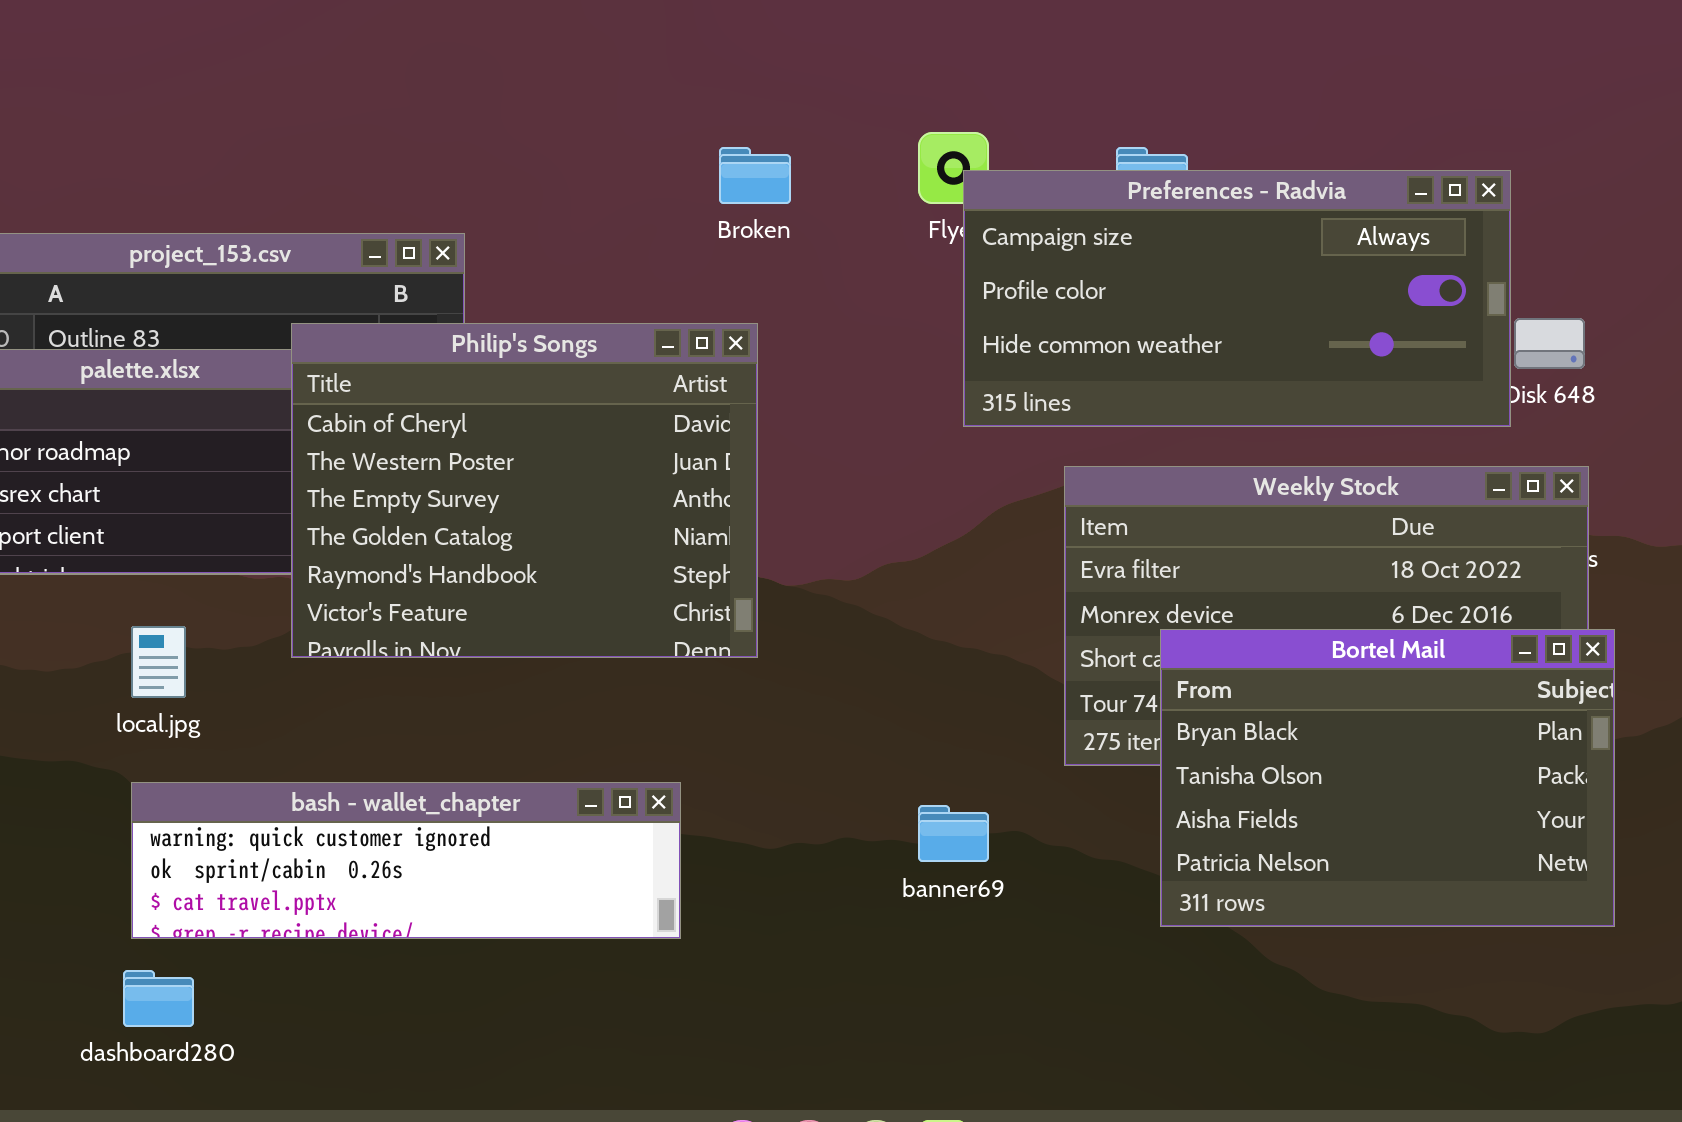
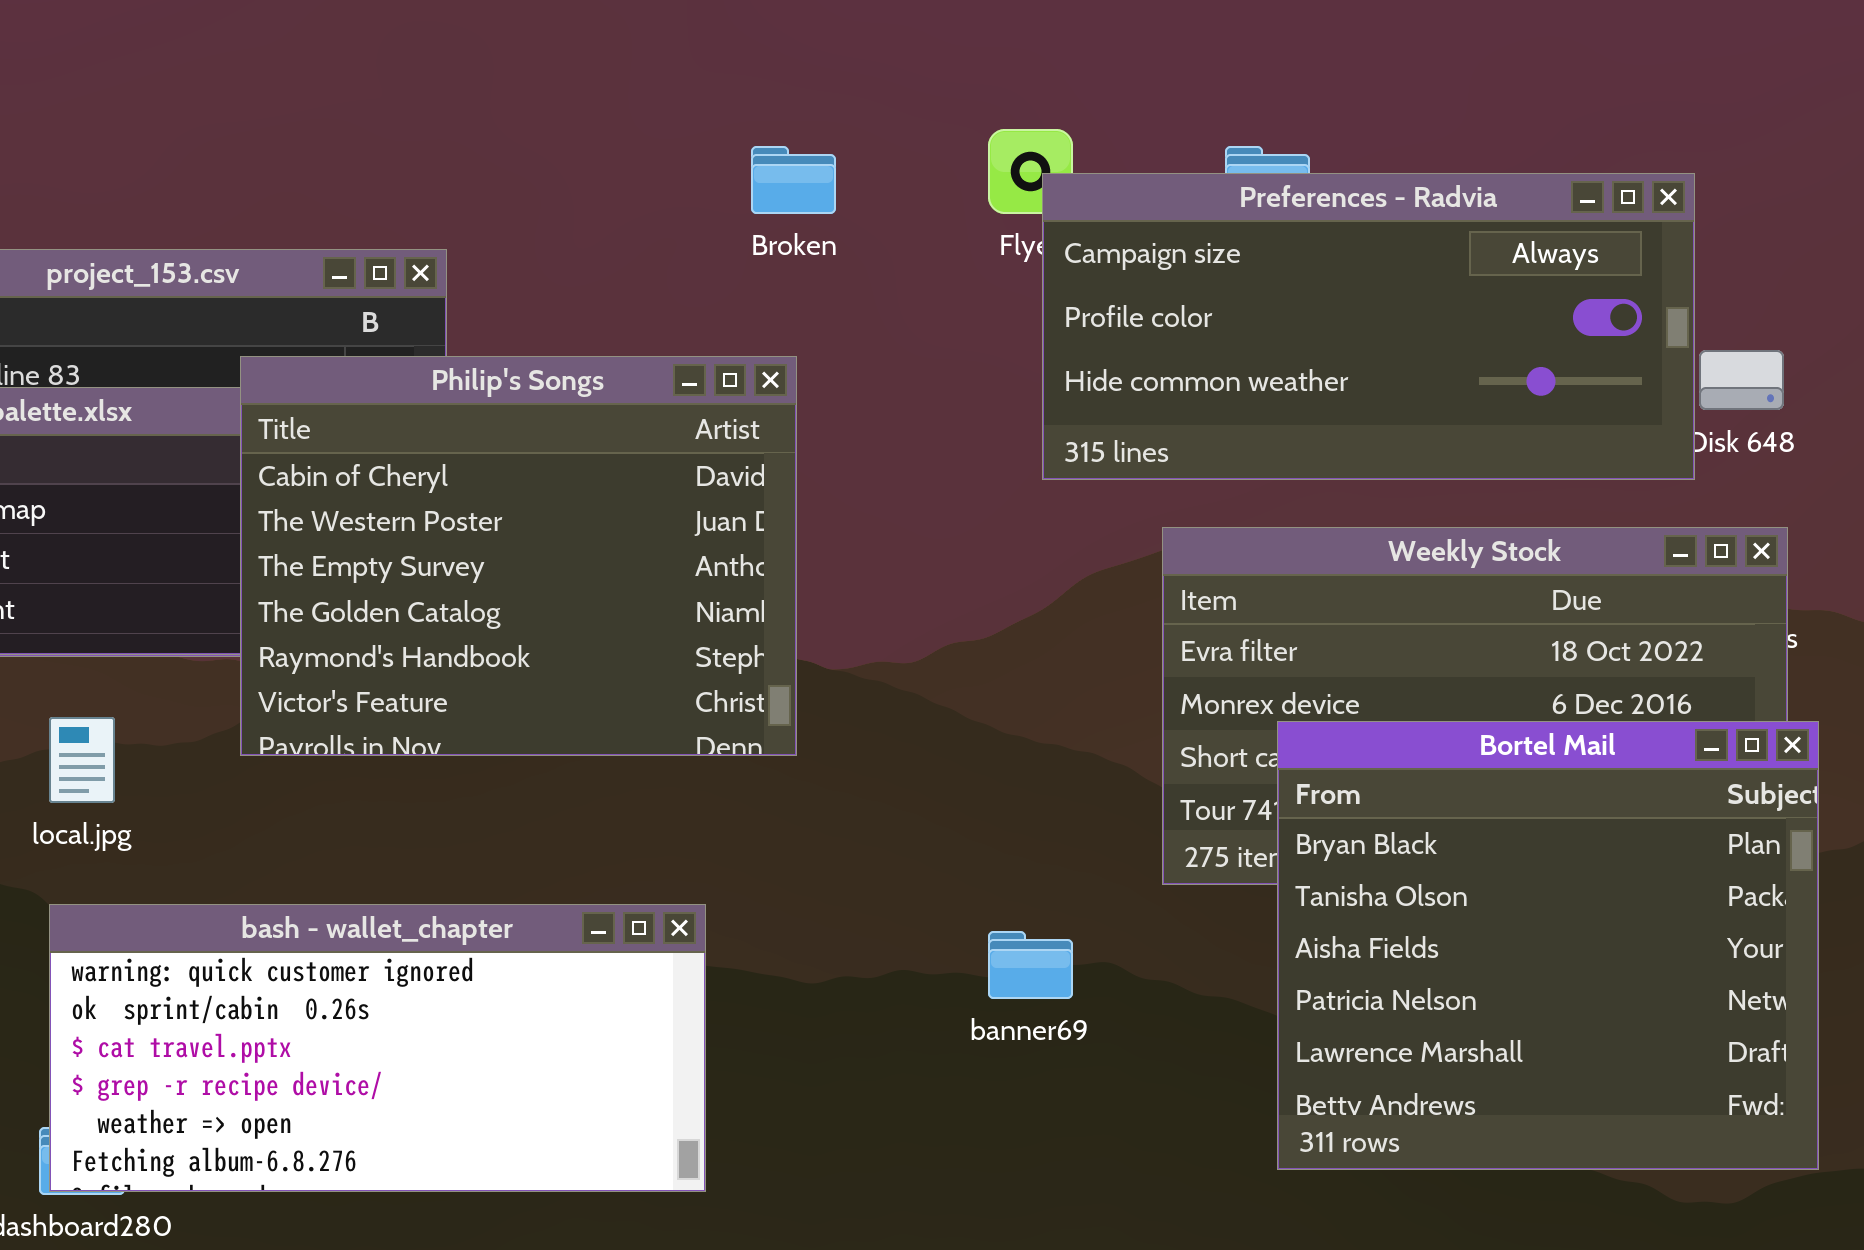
Bortel Mail: [1160,629,1615,927] -> [1277,721,1819,1170], resized
bash - wallet_chapter: [131,782,681,939] -> [49,904,706,1192], resized

